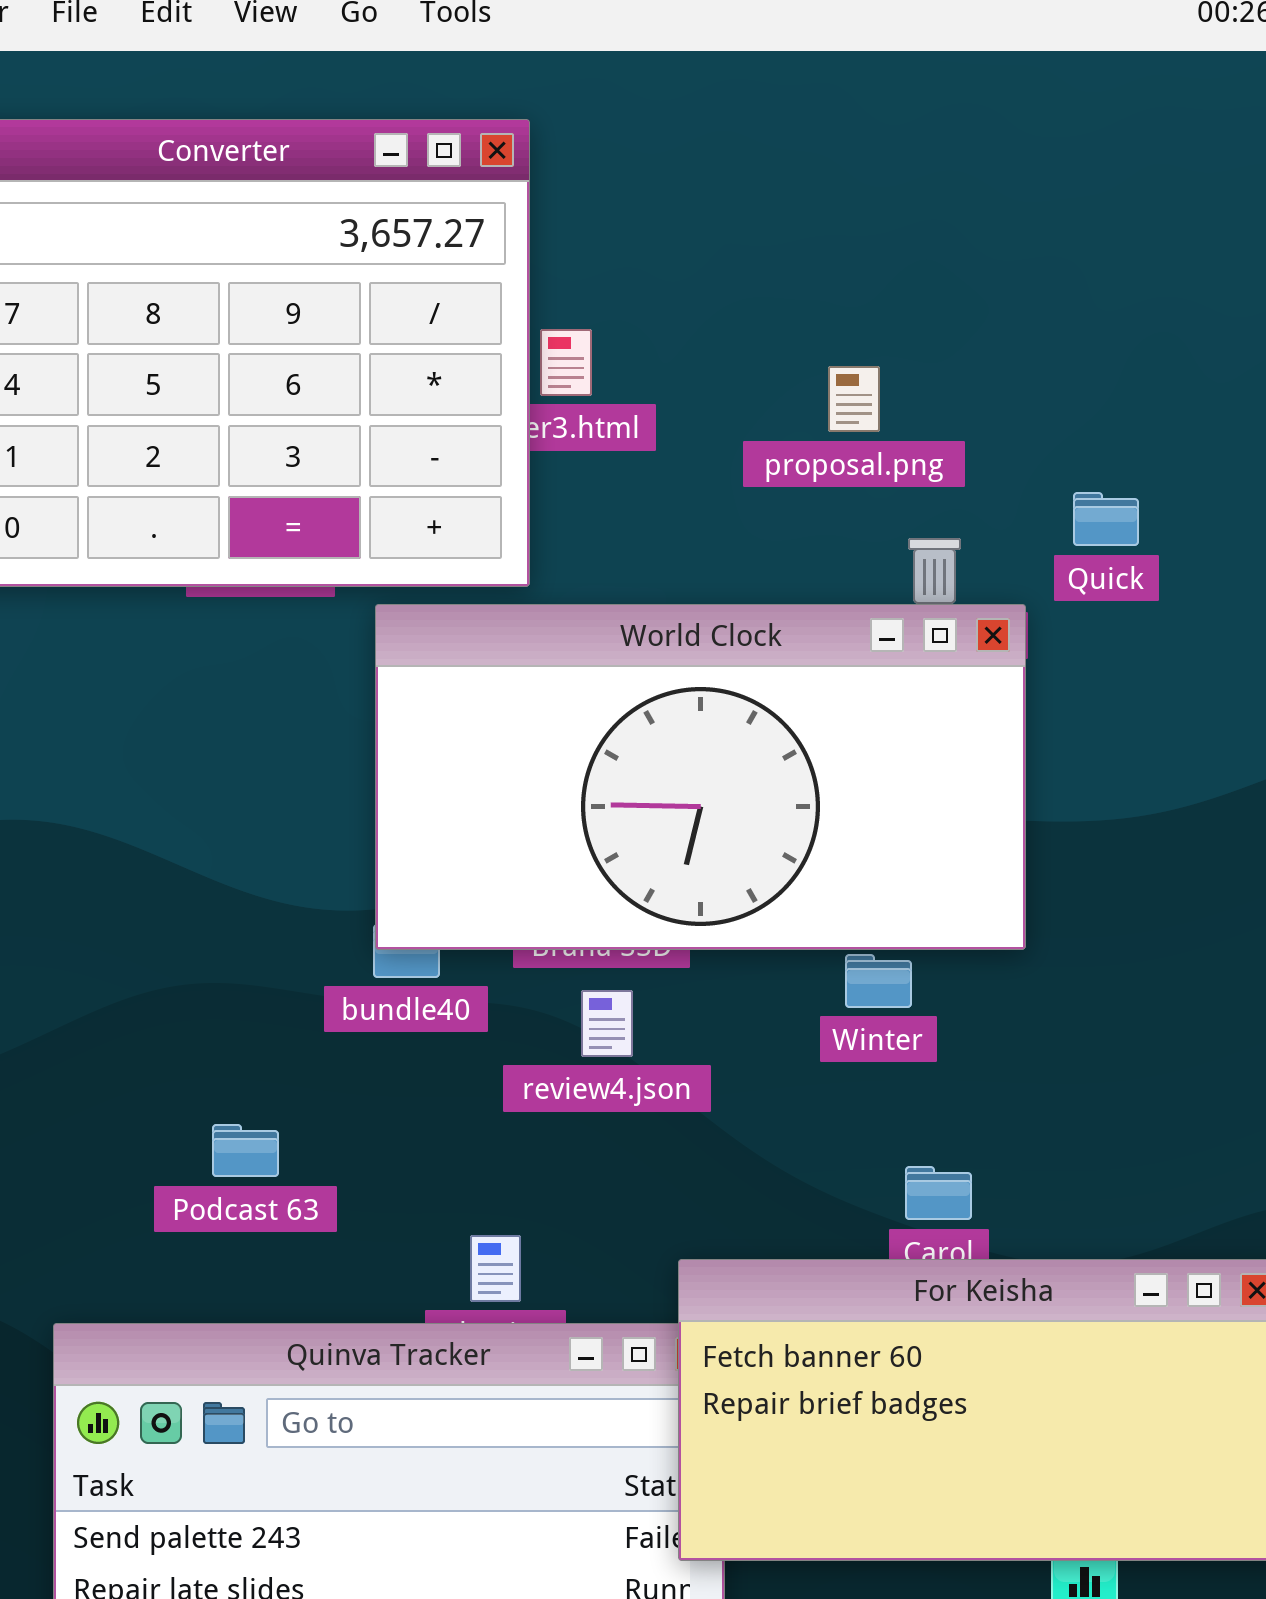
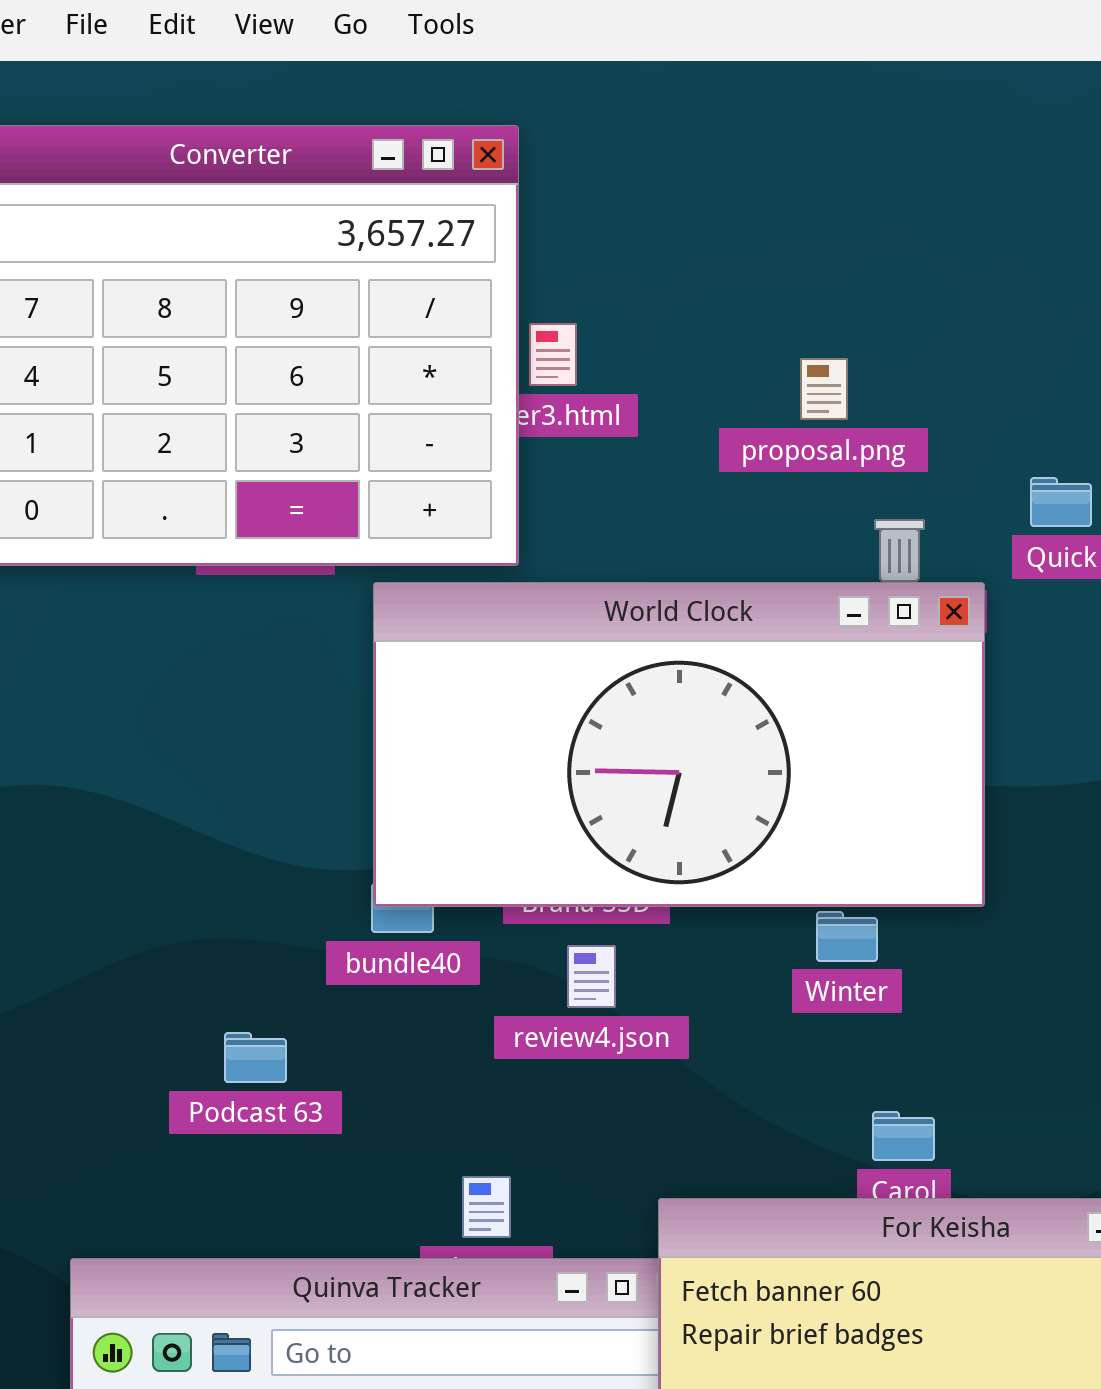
Podcast 63: [212,1124,279,1177] -> [224,1032,287,1083], moved

